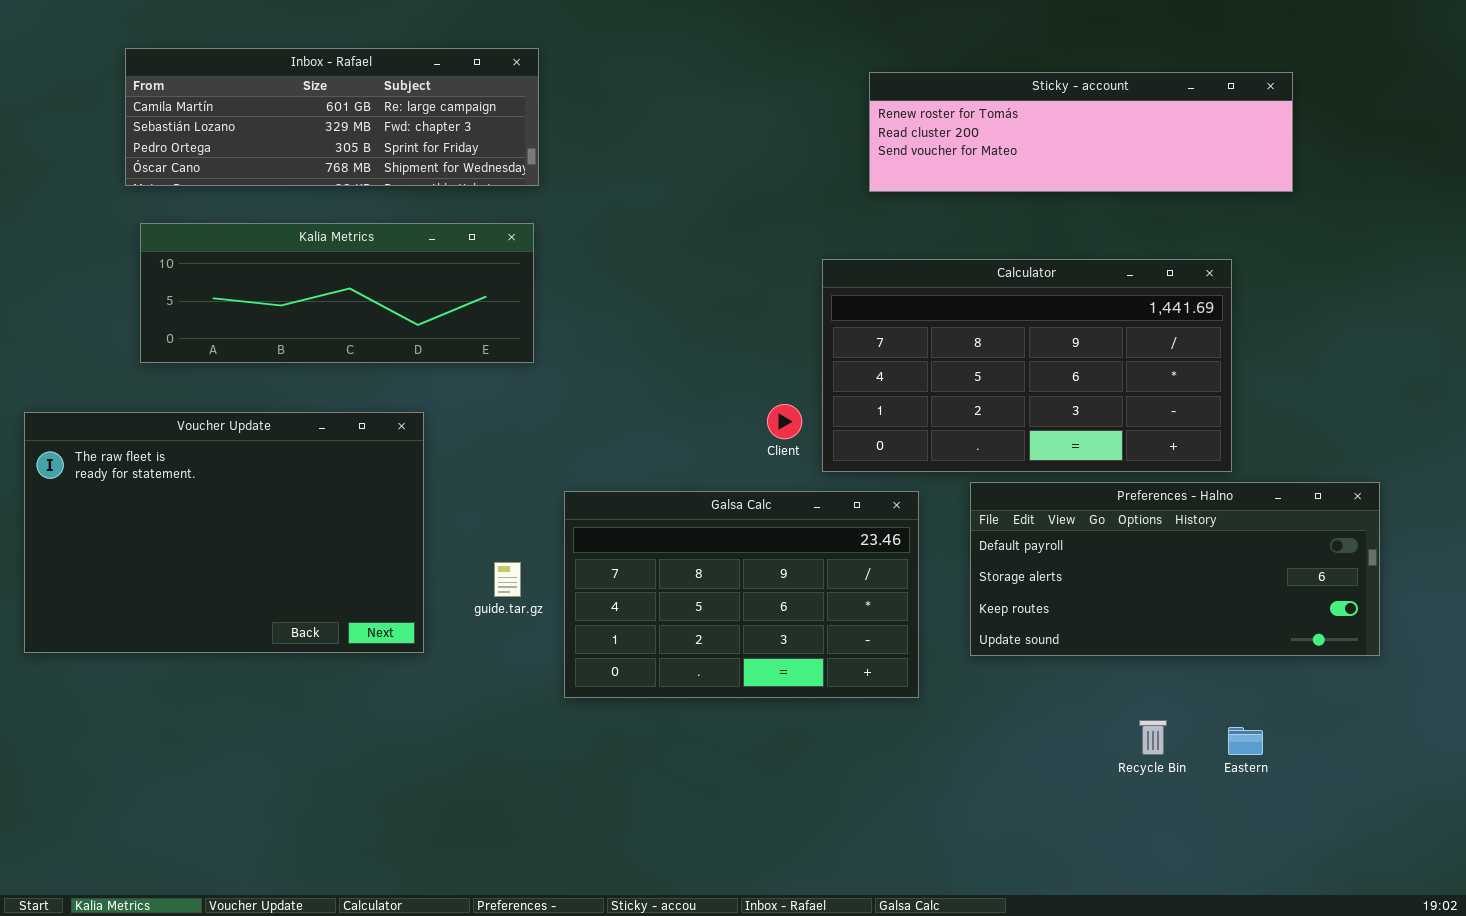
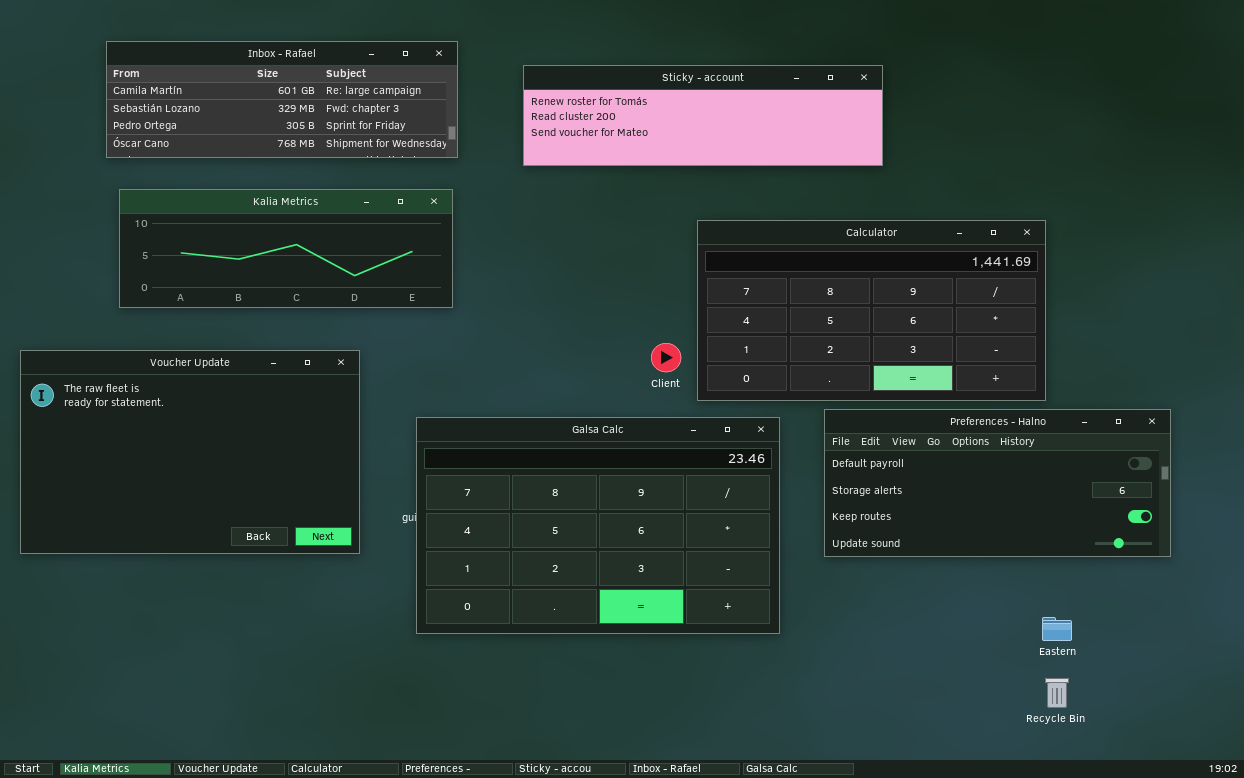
Sticky - account: [869,72,1293,192] -> [523,65,883,166], moved
Galsa Calc: [564,491,919,698] -> [416,417,780,634], resized
Recycle Bin: [1139,720,1167,755] -> [1045,678,1069,708], moved

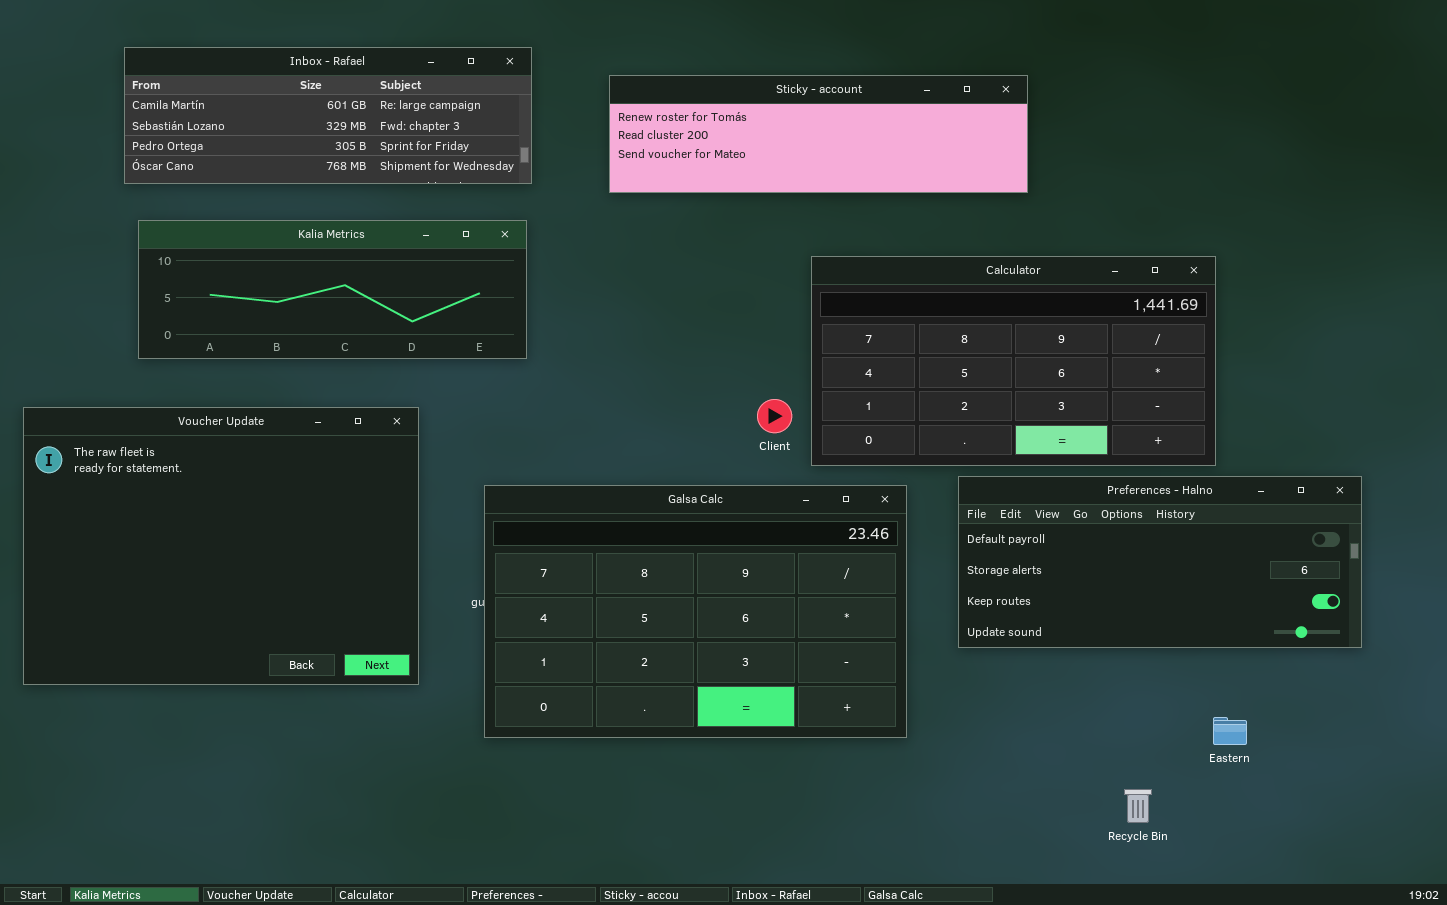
Voucher Update: [20,350,360,554] -> [23,407,419,685], resized
Recycle Bin: [1045,678,1069,708] -> [1124,789,1152,823], moved

